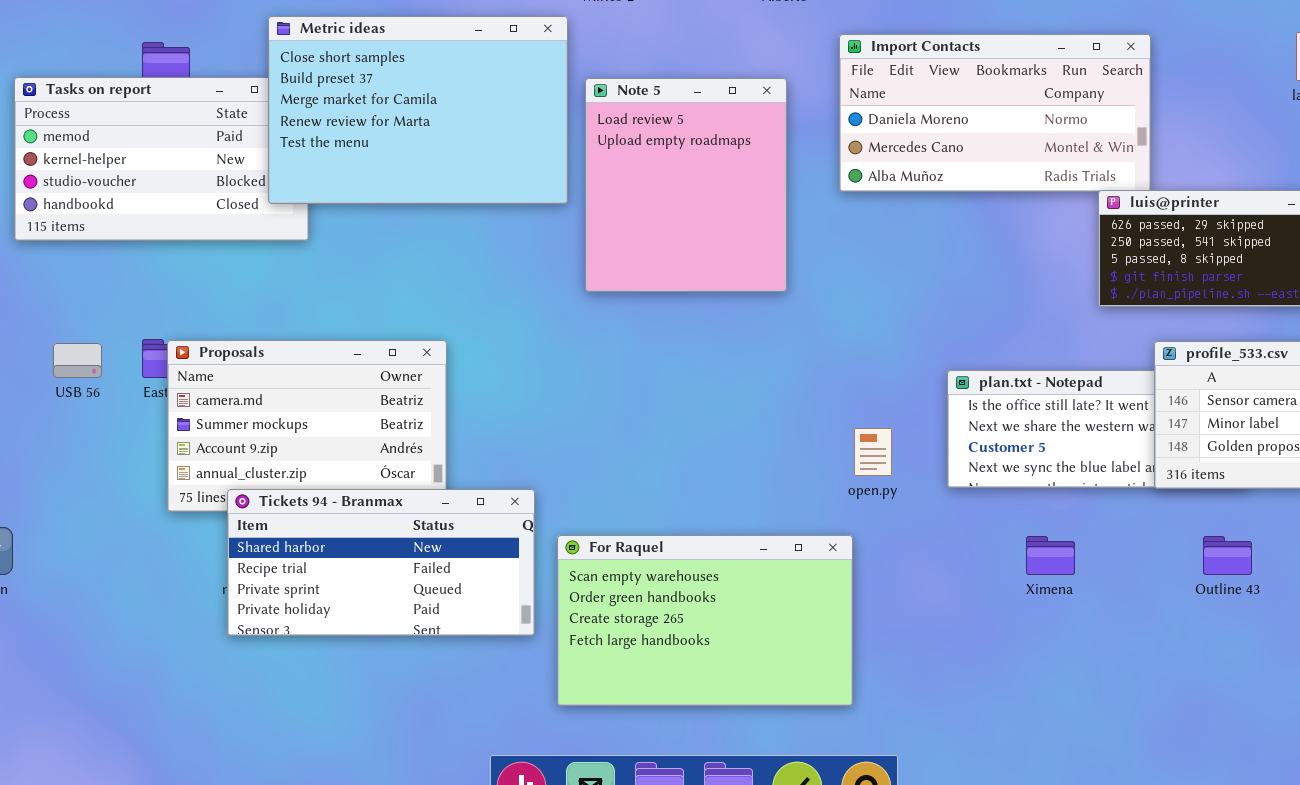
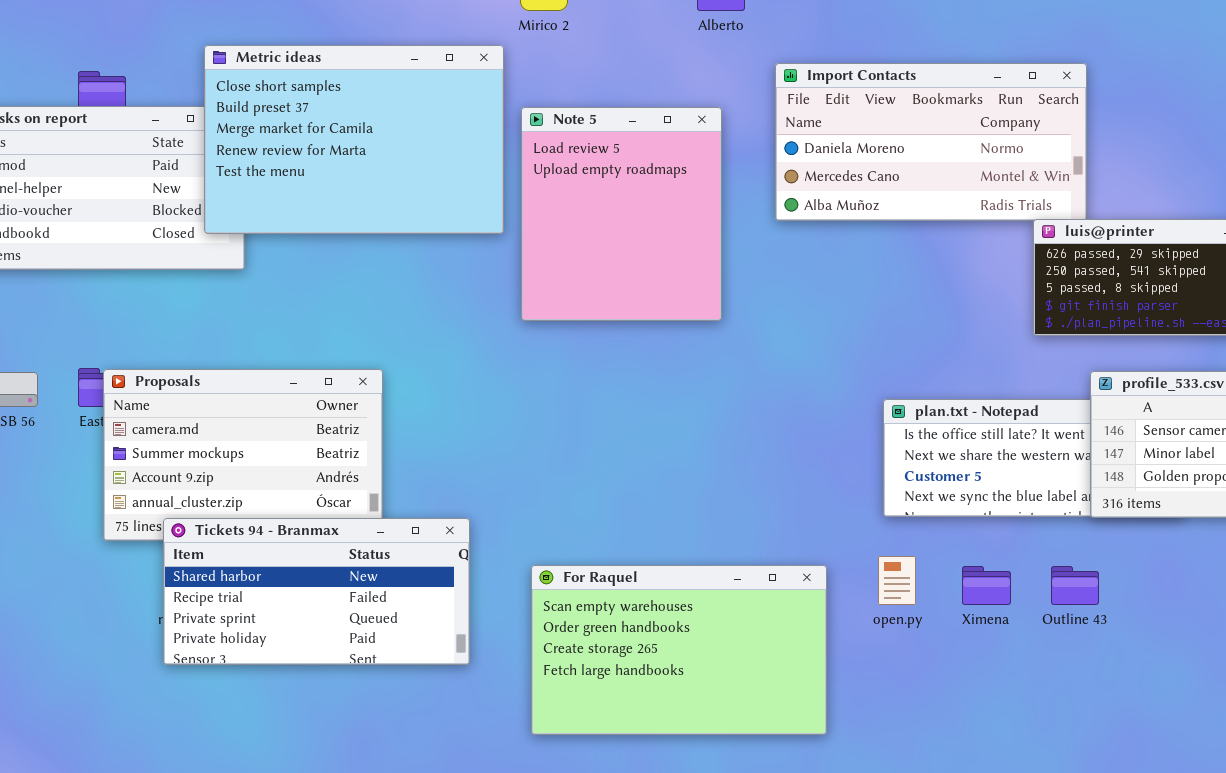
open.py: [854,428,892,476] -> [878,556,916,605], moved
For Raquel: [557,535,853,706] -> [531,565,827,735], moved
Outline 43: [1203,536,1252,575] -> [1051,566,1099,605], moved

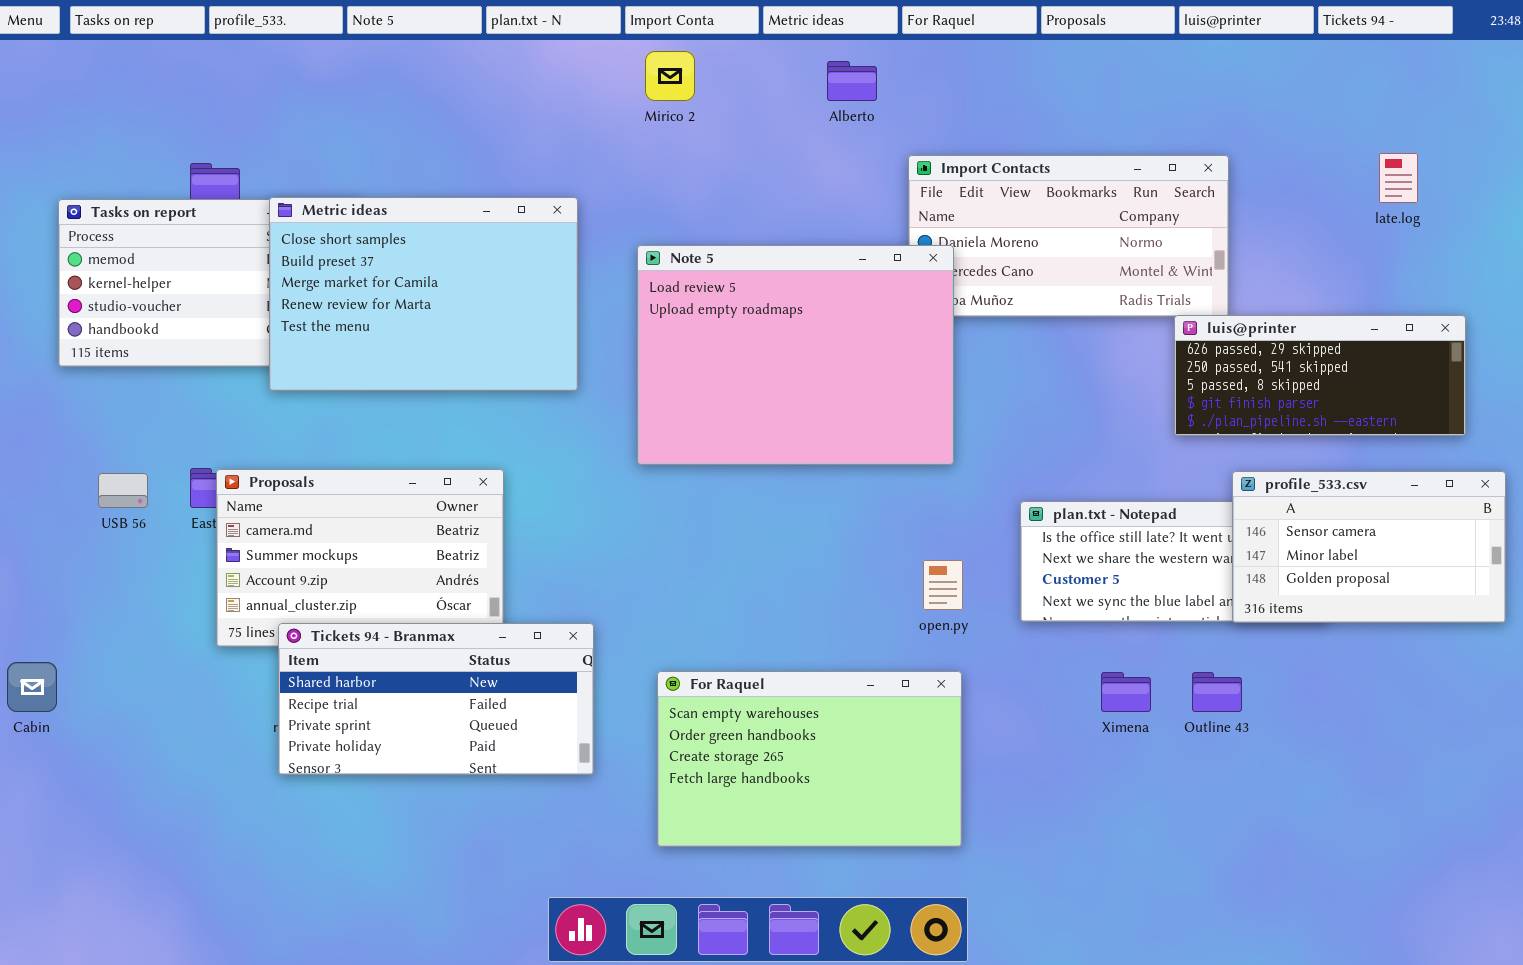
Metric ideas: [204,45,504,234] -> [269,197,578,391], moved
Note 5: [521,107,722,321] -> [637,245,954,465], moved, resized
open.py: [878,556,916,605] -> [923,560,963,610], moved

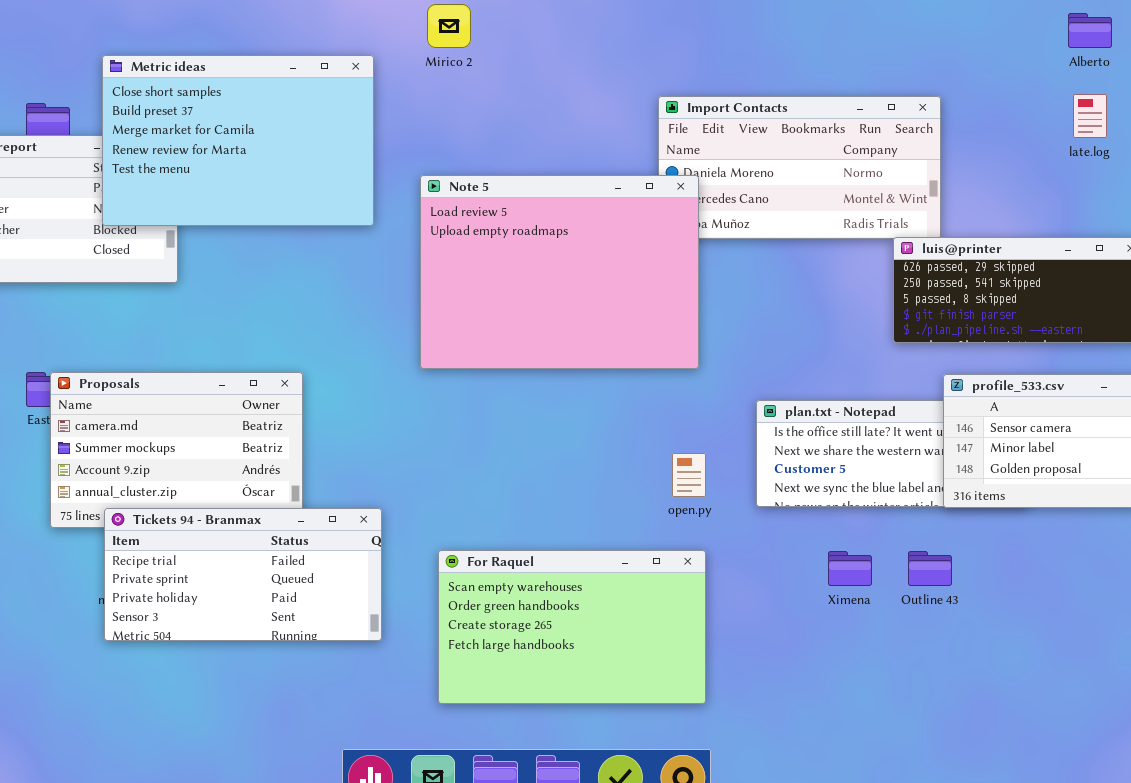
Alberto: [827,61,877,101] -> [1068,13,1112,48], moved
Metric ideas: [269,197,578,391] -> [102,55,374,226], moved
Tickets 94 - Branmax: [278,623,594,775] -> [104,508,382,641], scrolled down 1 row

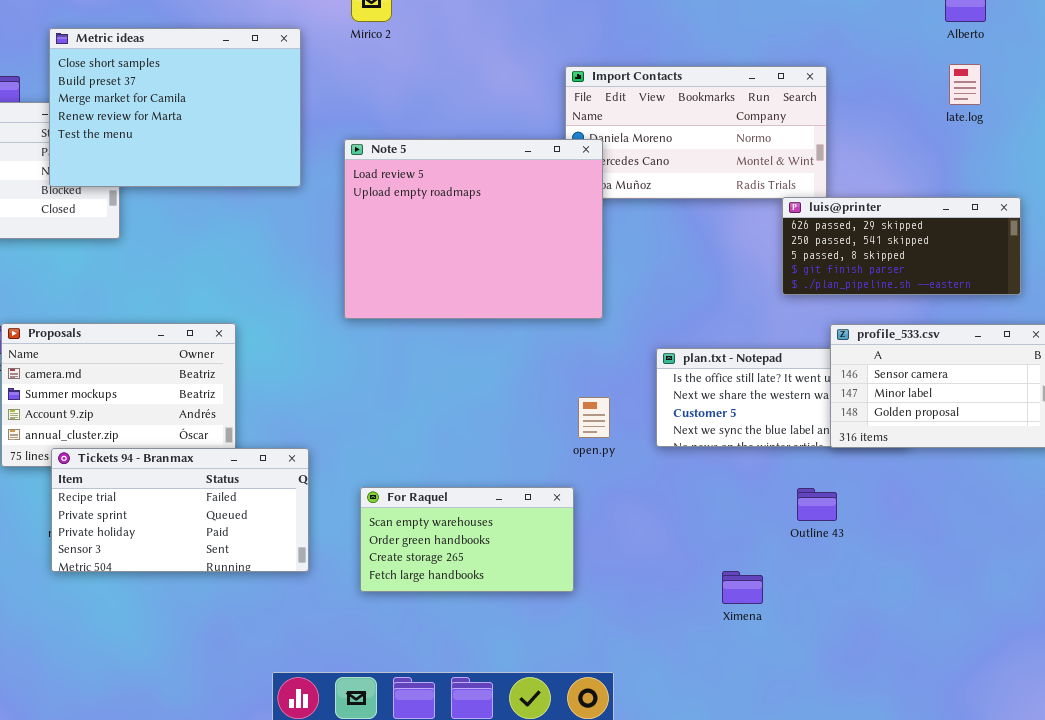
For Raquel: [438,550,706,704] -> [360,487,574,592], resized
Ximena: [828,551,872,586] -> [722,571,763,604], moved

